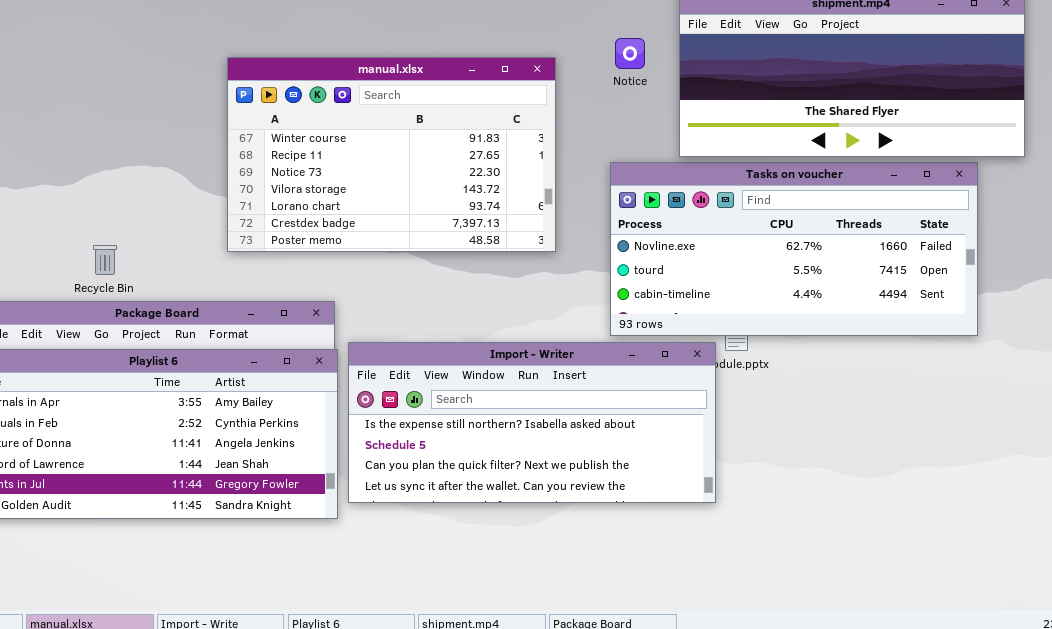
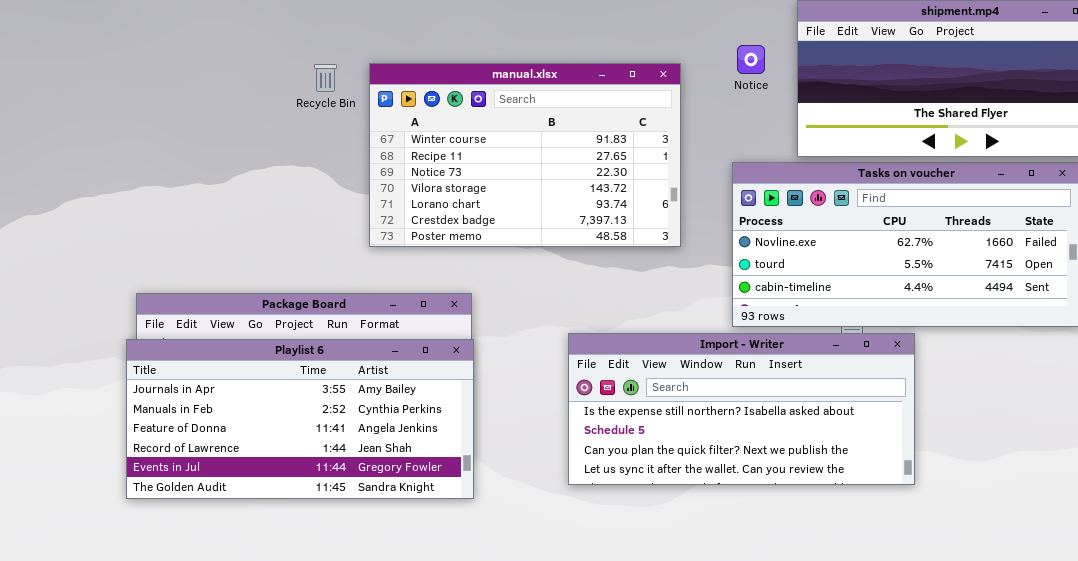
Recycle Bin: [93,245,117,275] -> [314,64,337,92], moved
Import - Writer: [348,342,716,503] -> [568,333,915,485], moved

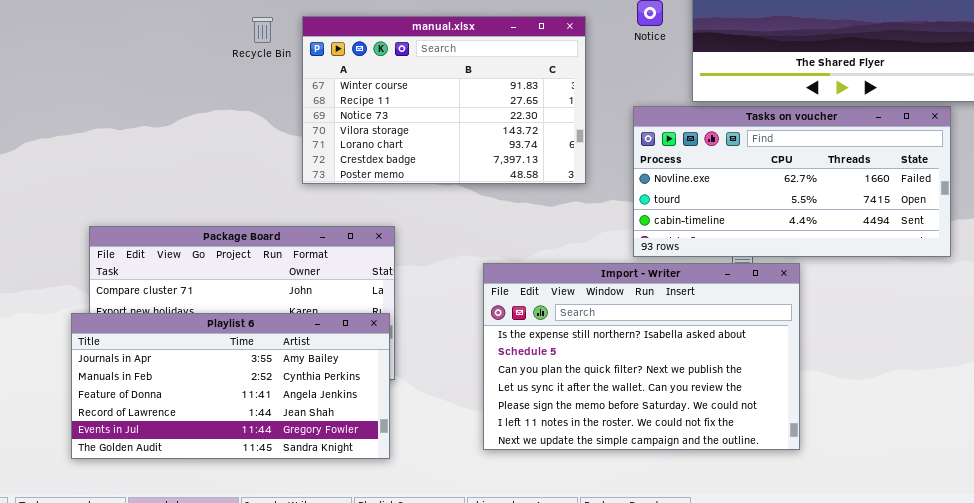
Import - Writer: [568,333,915,485] -> [483,263,800,450], resized
Playlist 6: [126,339,474,499] -> [71,313,390,459], moved

